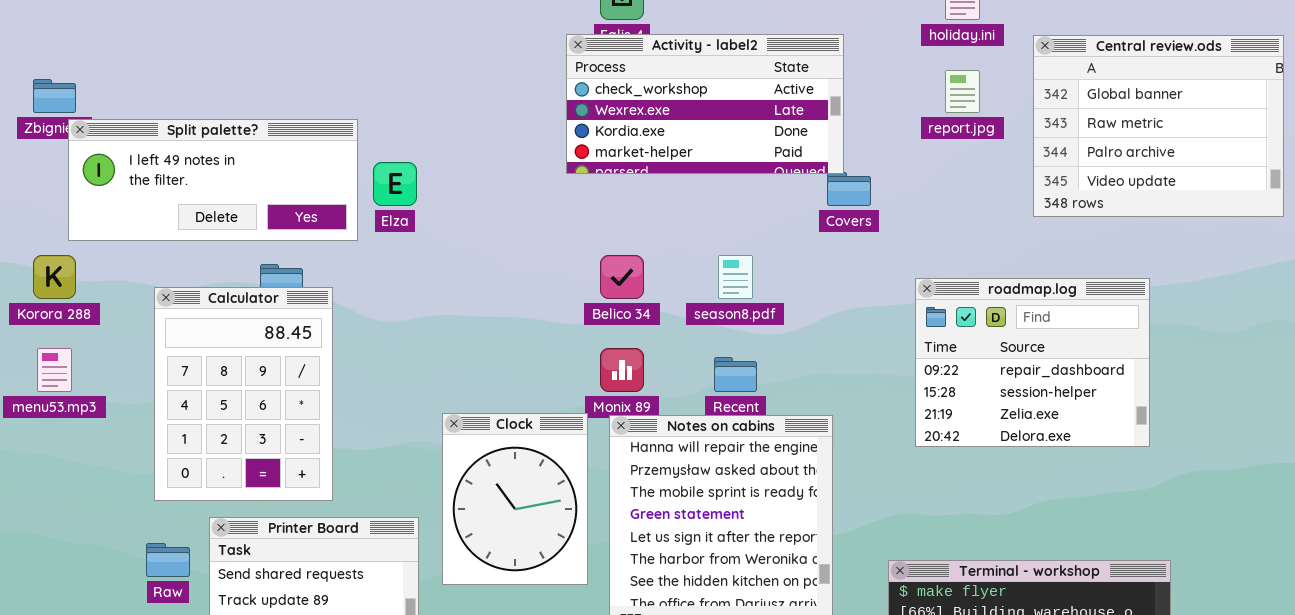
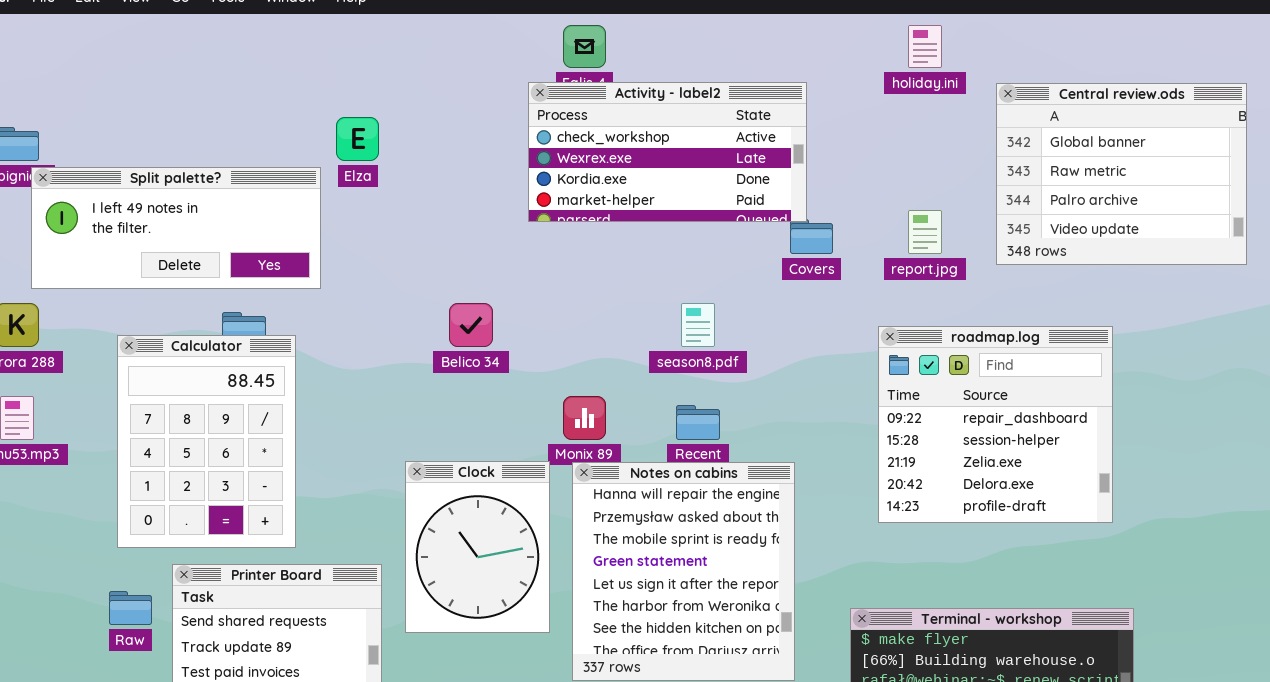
report.jpg: [945,70,980,113] -> [908,210,942,254], moved
Elza: [373,162,417,206] -> [336,117,379,161], moved
Belico 34: [600,255,644,299] -> [449,303,493,347], moved
roadmap.log: [915,278,1150,447] -> [878,326,1113,523], resized

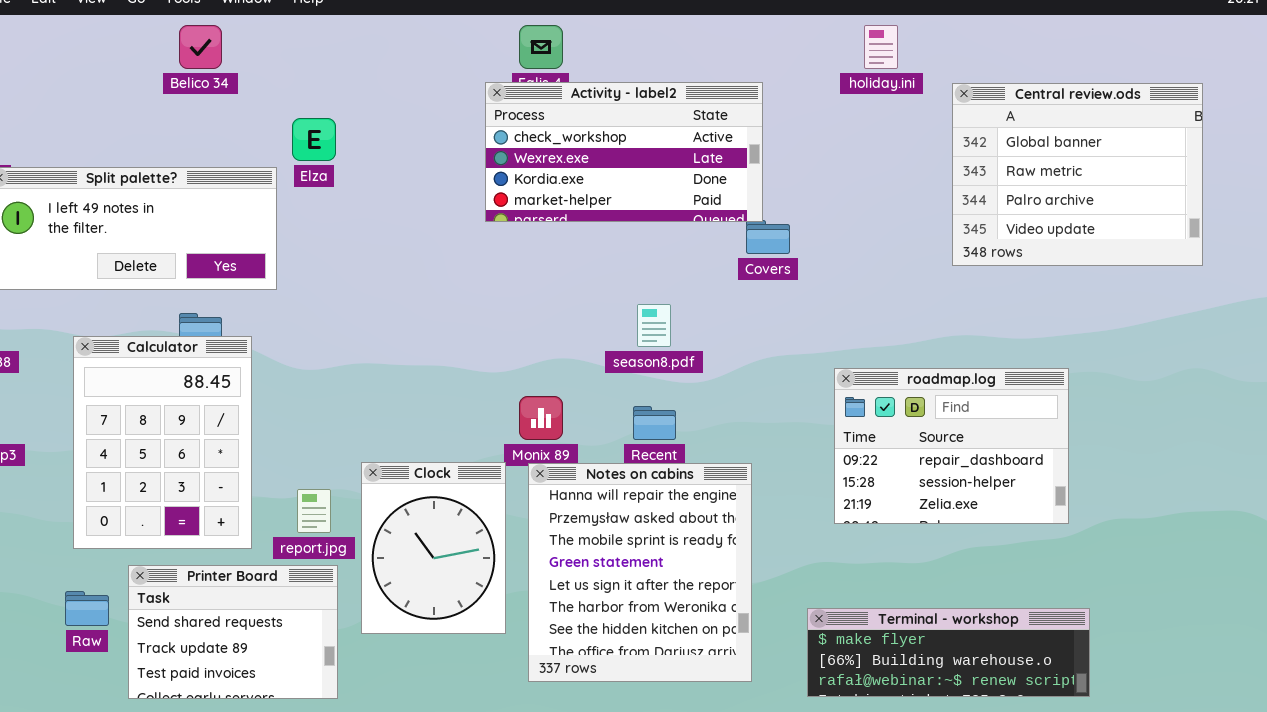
report.jpg: [908,210,942,254] -> [297,489,331,533], moved
Belico 34: [449,303,493,347] -> [179,25,222,69], moved
roadmap.log: [878,326,1113,523] -> [834,368,1069,524], resized

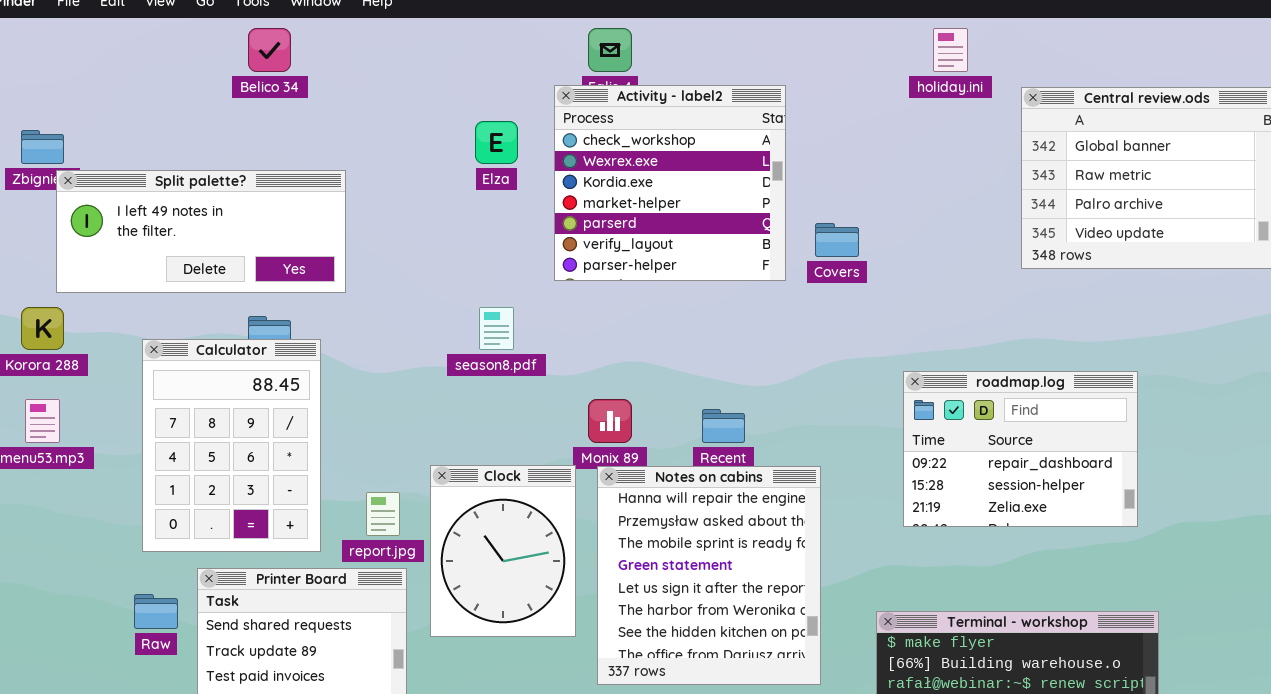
Activity - label2: [485,82,763,222] -> [554,85,786,281], resized
Elza: [292,118,336,161] -> [475,121,518,164], moved
season8.pdf: [637,304,671,347] -> [479,307,514,350], moved

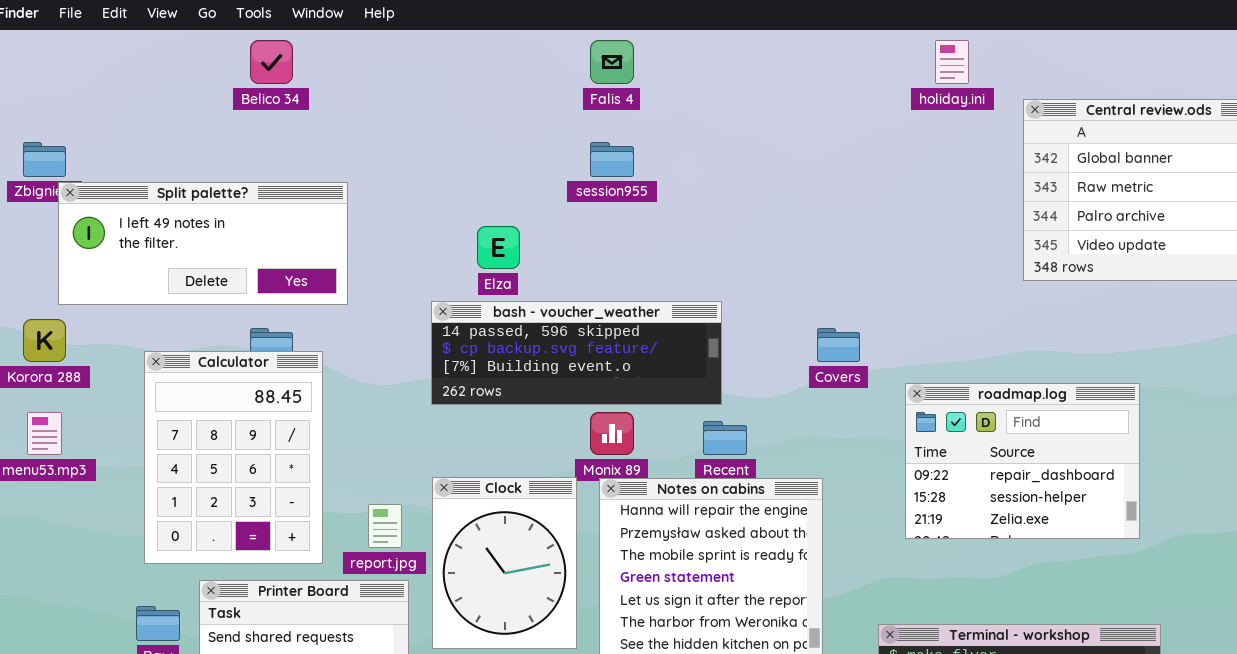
Activity - label2: [554,85,786,281] -> none, closed
Elza: [475,121,518,164] -> [477,226,520,269], moved
Covers: [815,223,859,257] -> [817,328,860,362], moved
bash - voucher_weather: none -> [431,301,722,405], opened

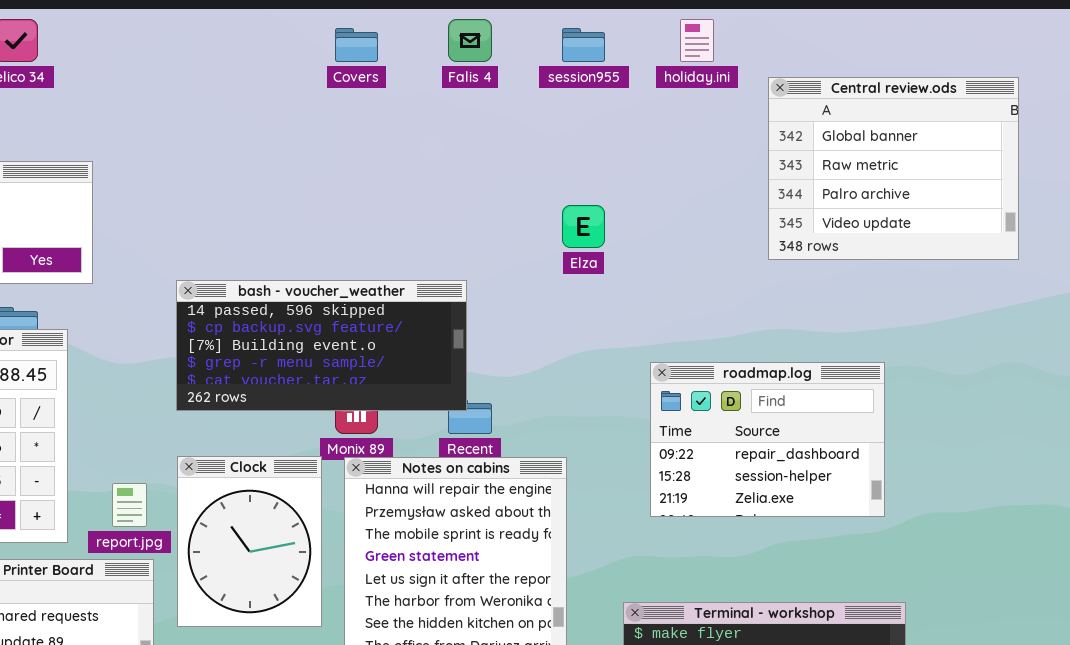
Falis 4: [590,40,634,84] -> [448,19,492,62], moved
session955: [590,142,634,177] -> [562,28,605,62], moved
Elza: [477,226,520,269] -> [562,205,605,248], moved
bash - voucher_weather: [431,301,722,405] -> [176,280,467,411], resized
Covers: [817,328,860,362] -> [335,28,378,62], moved

